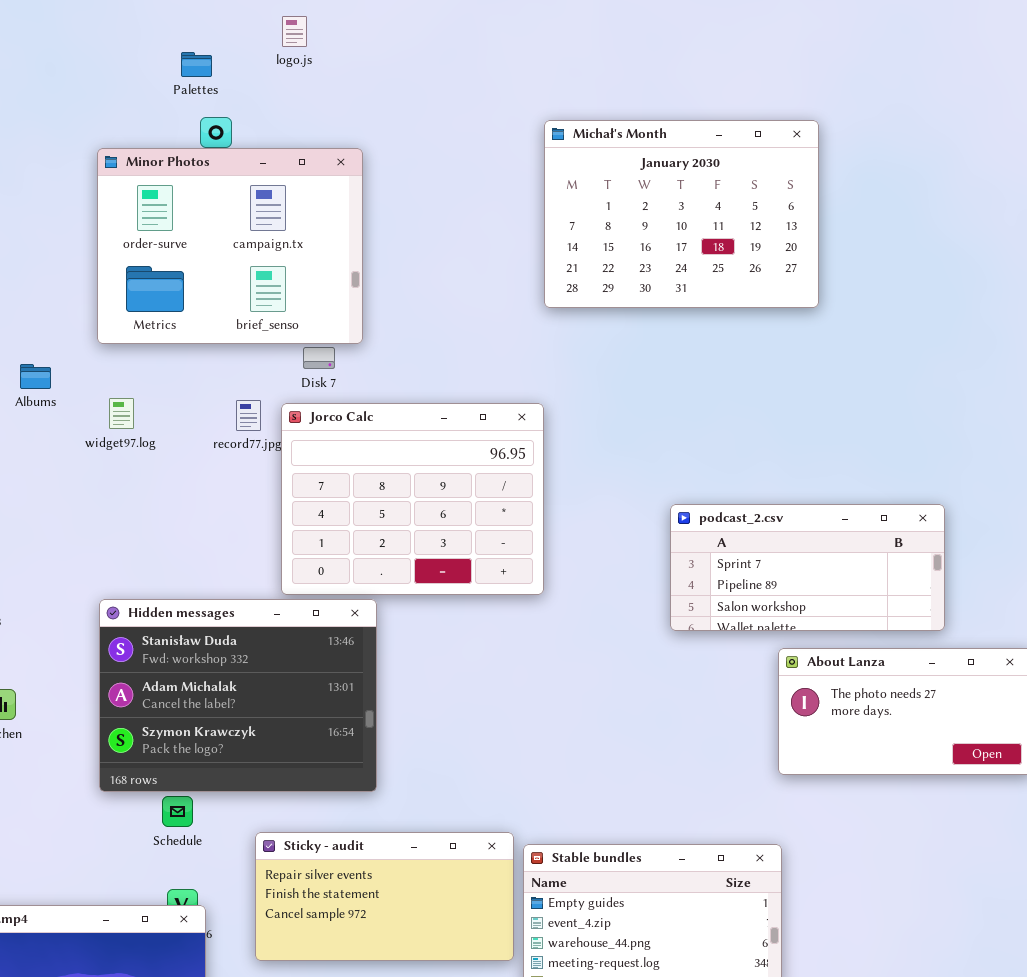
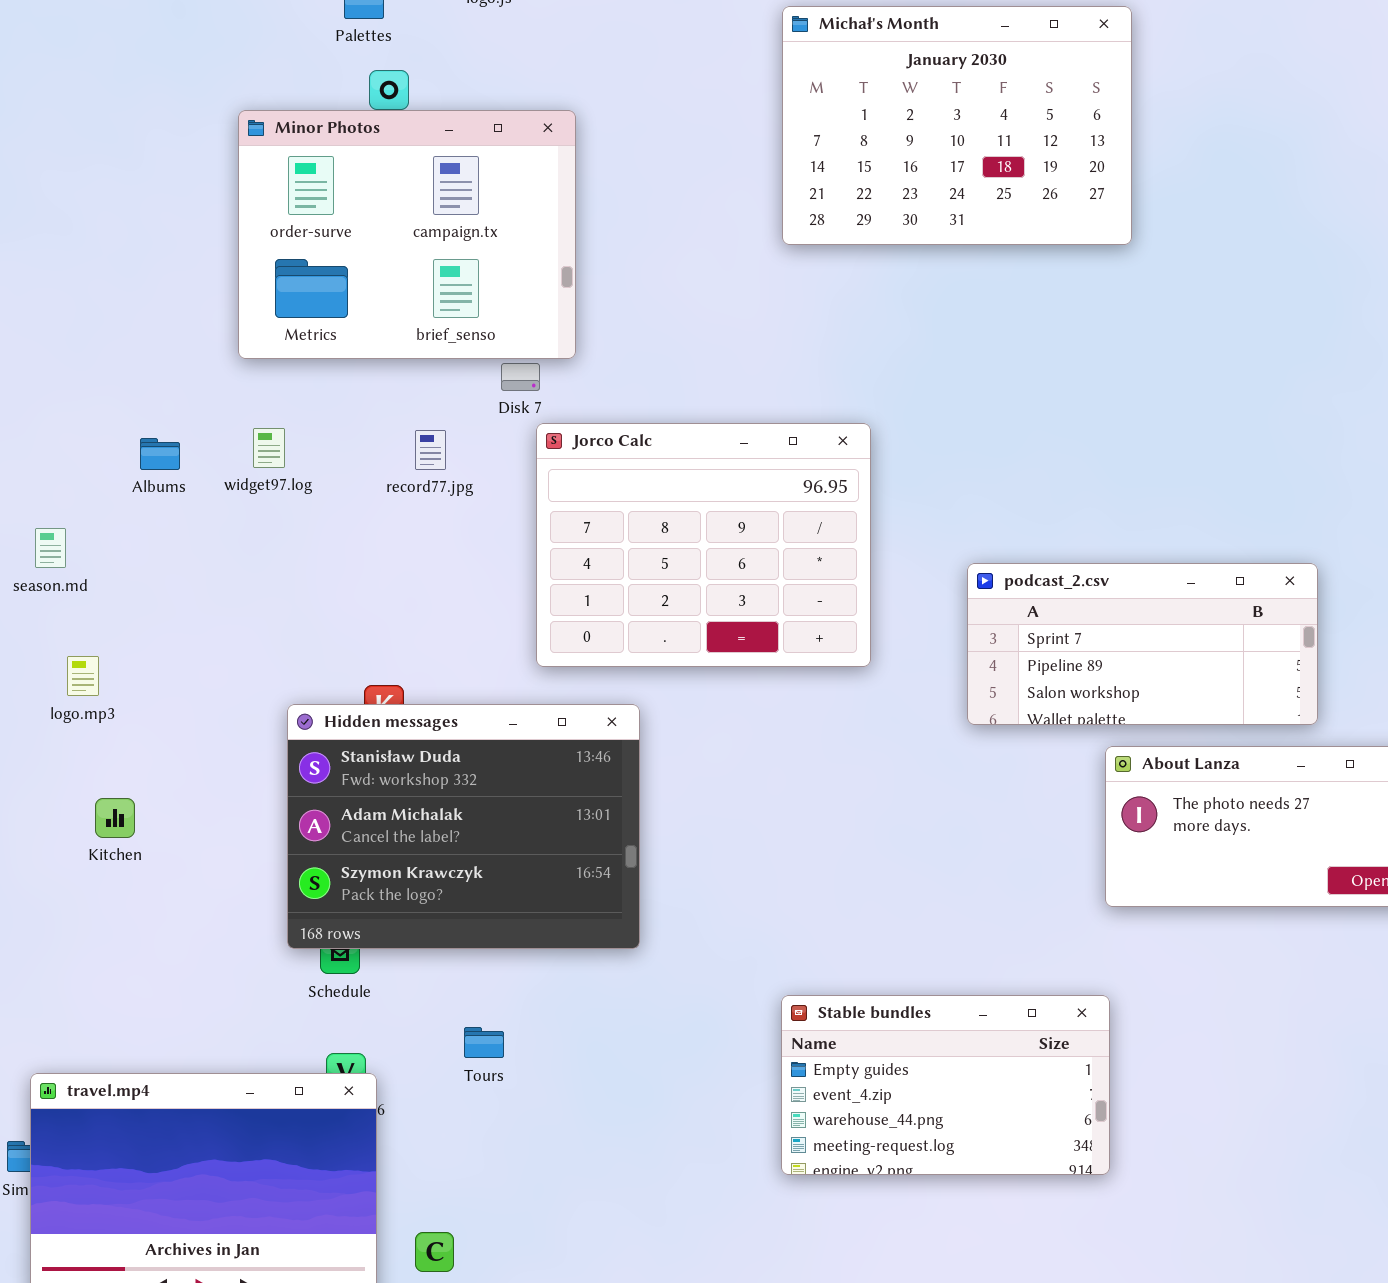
Michał's Month: [544,120,819,308] -> [782,6,1132,245], moved
Albums: [20,364,51,389] -> [140,438,180,470], moved
Jorco Calc: [281,403,544,595] -> [536,423,871,667], moved
Hidden messages: [99,599,377,792] -> [287,704,640,949], moved
Sticky - audit: [255,832,514,961] -> none, closed

